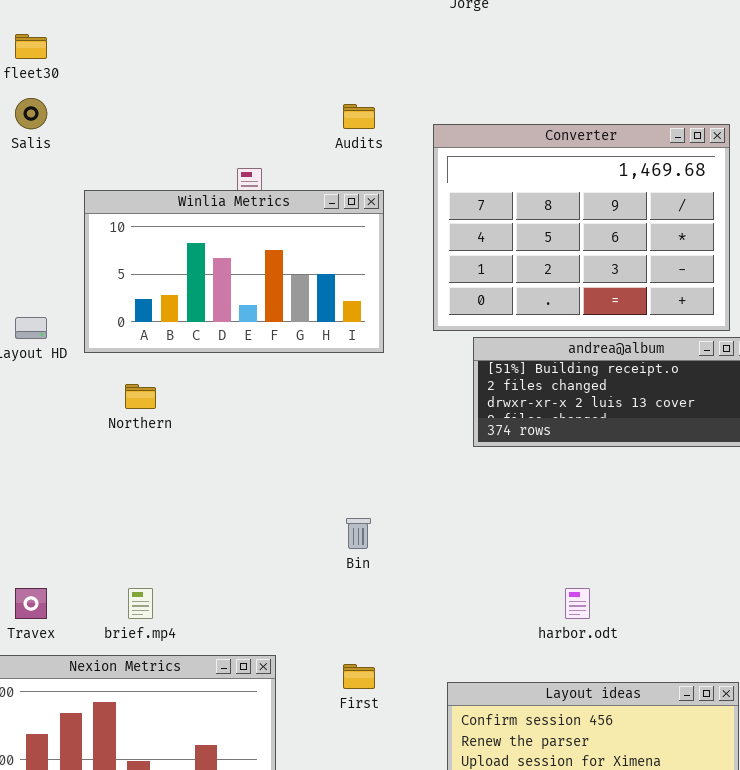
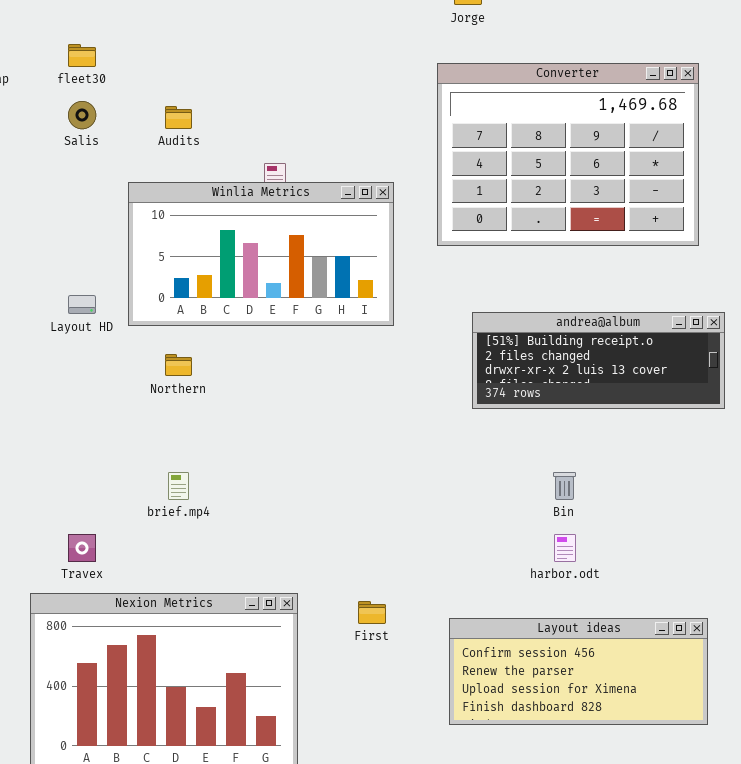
Audits: [343,104,375,129] -> [165,106,192,129], moved
Converter: [433,124,730,331] -> [437,63,699,246], moved
Bin: [346,518,371,549] -> [553,472,576,500], moved
brief.mp4: [128,588,153,619] -> [168,472,189,500], moved

